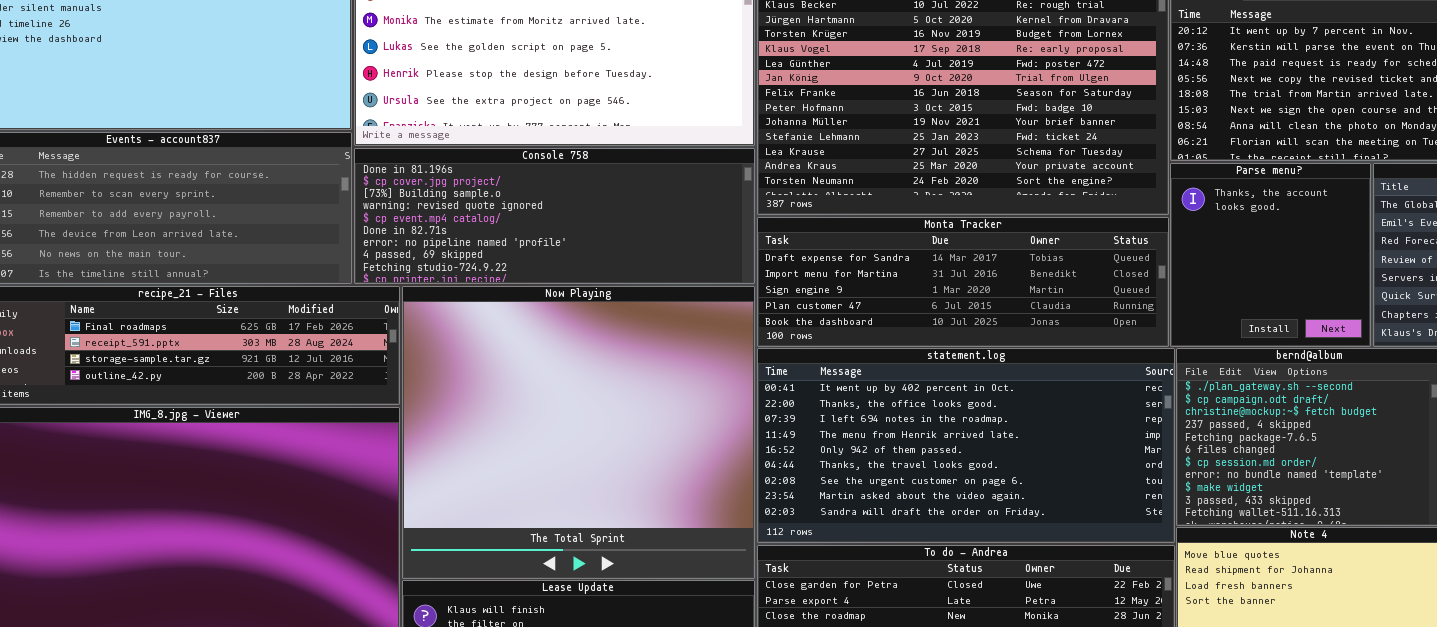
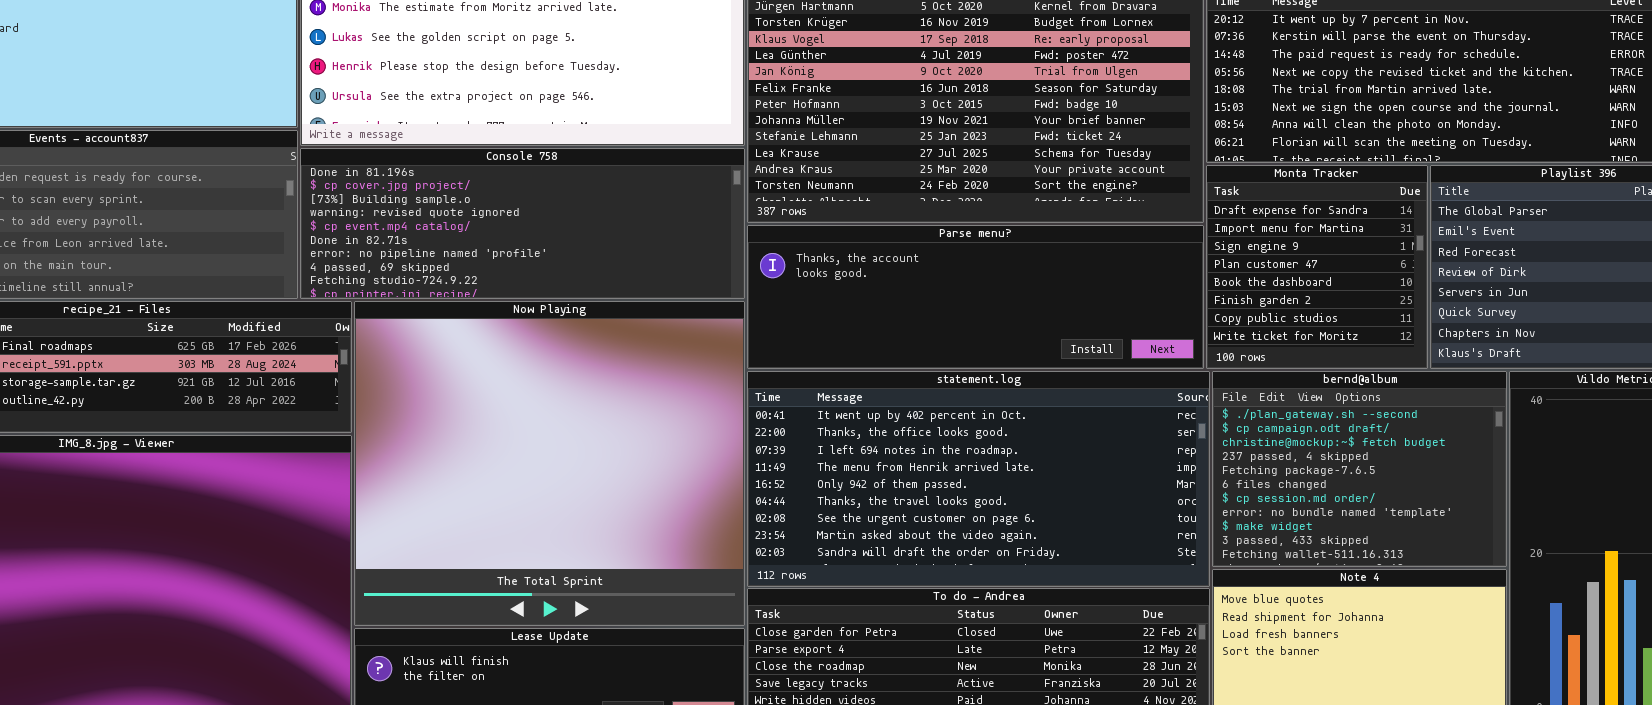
Parse menu?: [1170,163,1371,347] -> [747,225,1204,369], moved, resized
Monta Tracker: [757,217,1169,347] -> [1206,165,1428,369], moved, resized

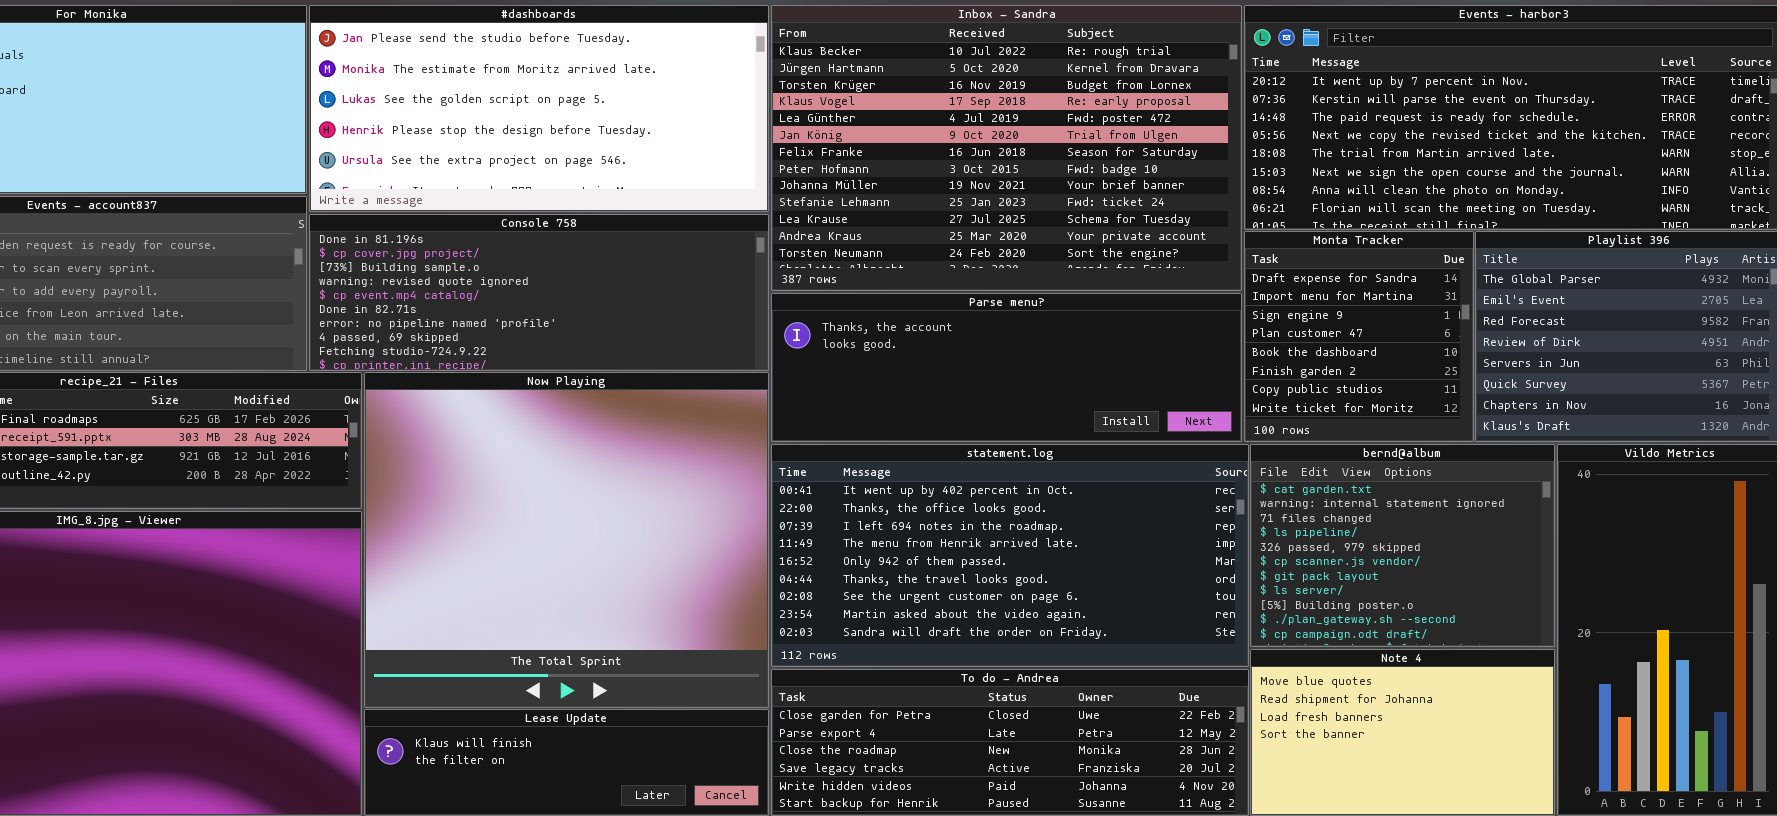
bernd@album: [1212,371,1507,567] -> [1250,444,1555,647], scrolled up 9 rows

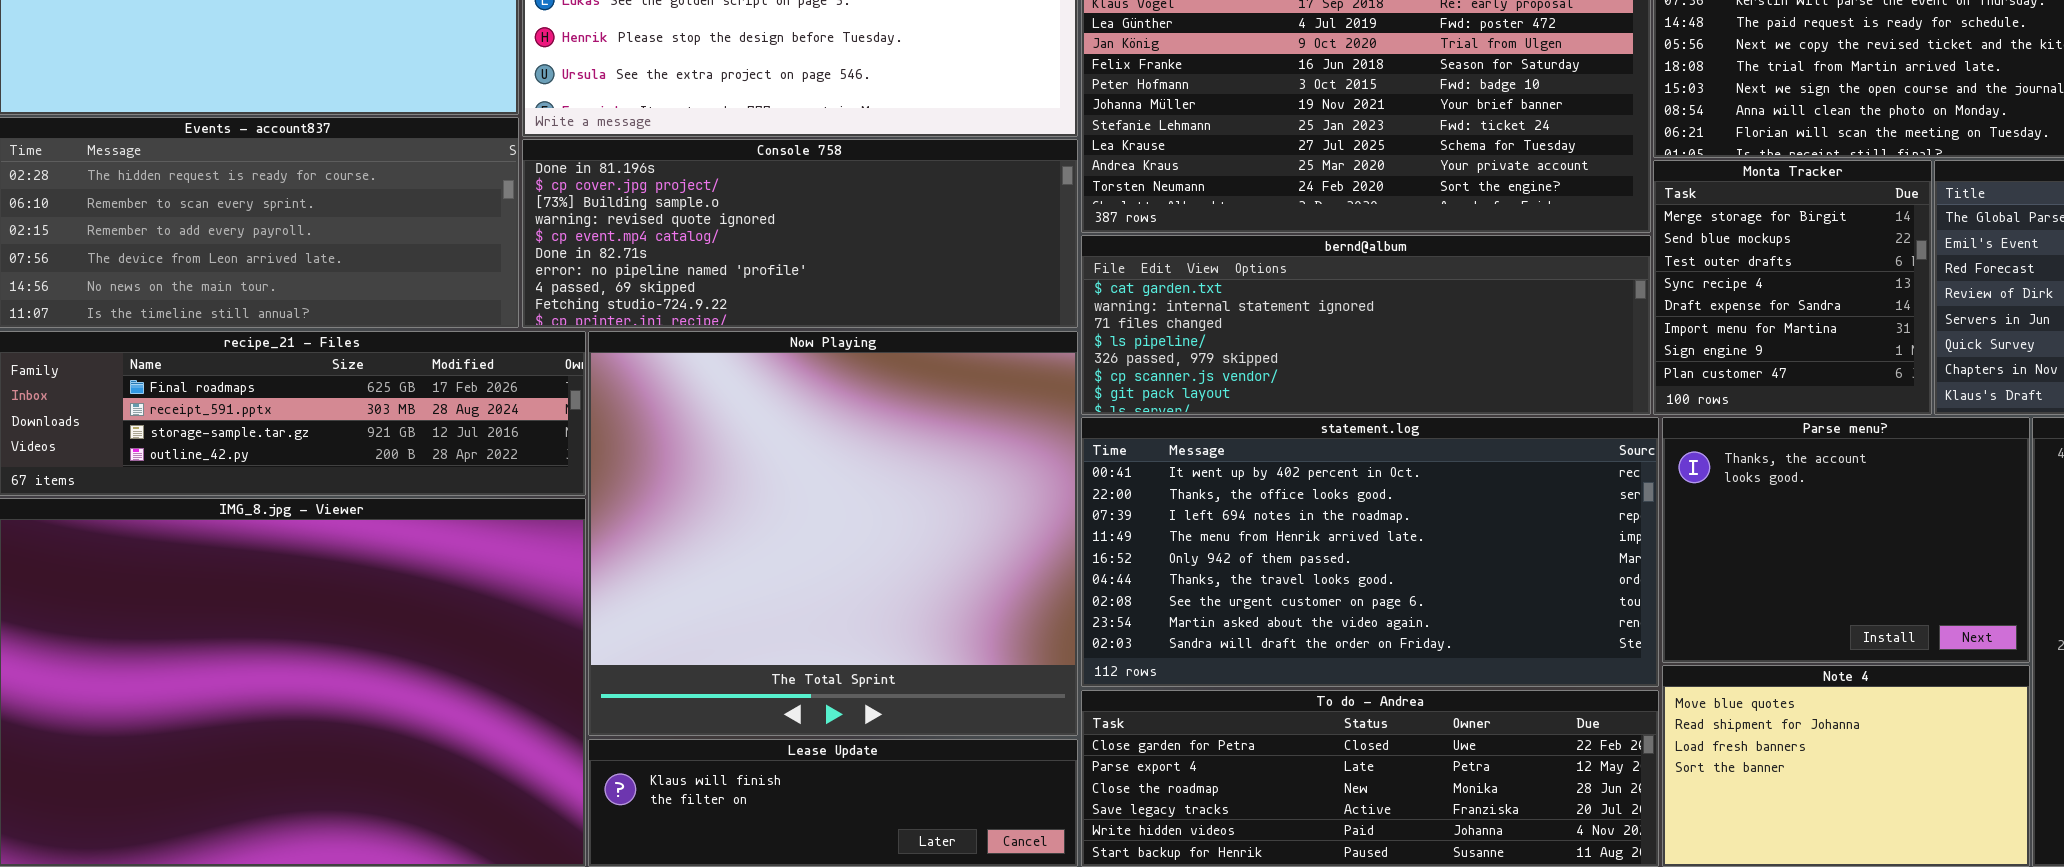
Monta Tracker: [1244,231,1474,442] -> [1653,160,1932,415], scrolled up 4 rows
Parse menu?: [771,293,1242,442] -> [1662,417,2030,663], moved, resized
bernd@album: [1250,444,1555,647] -> [1081,235,1651,415], moved, resized

